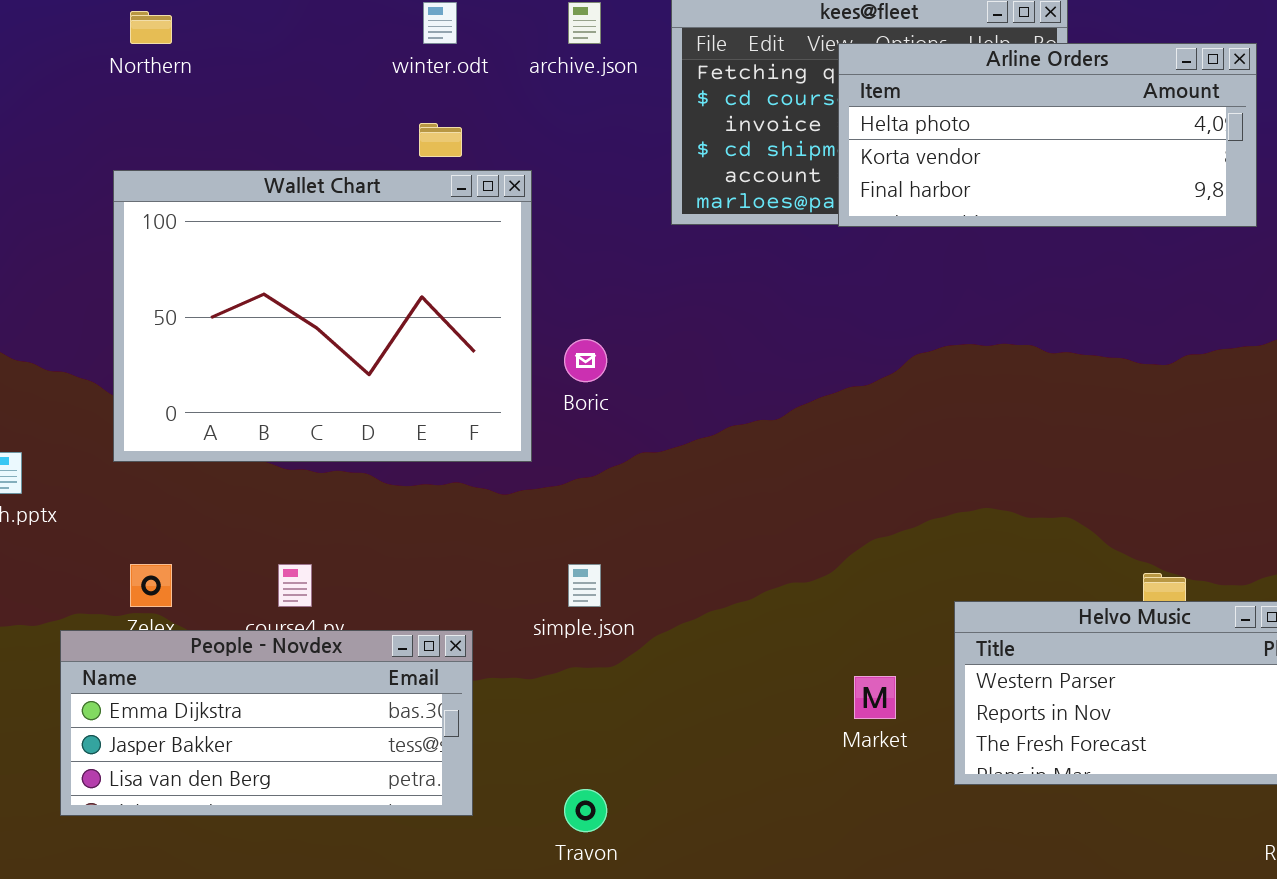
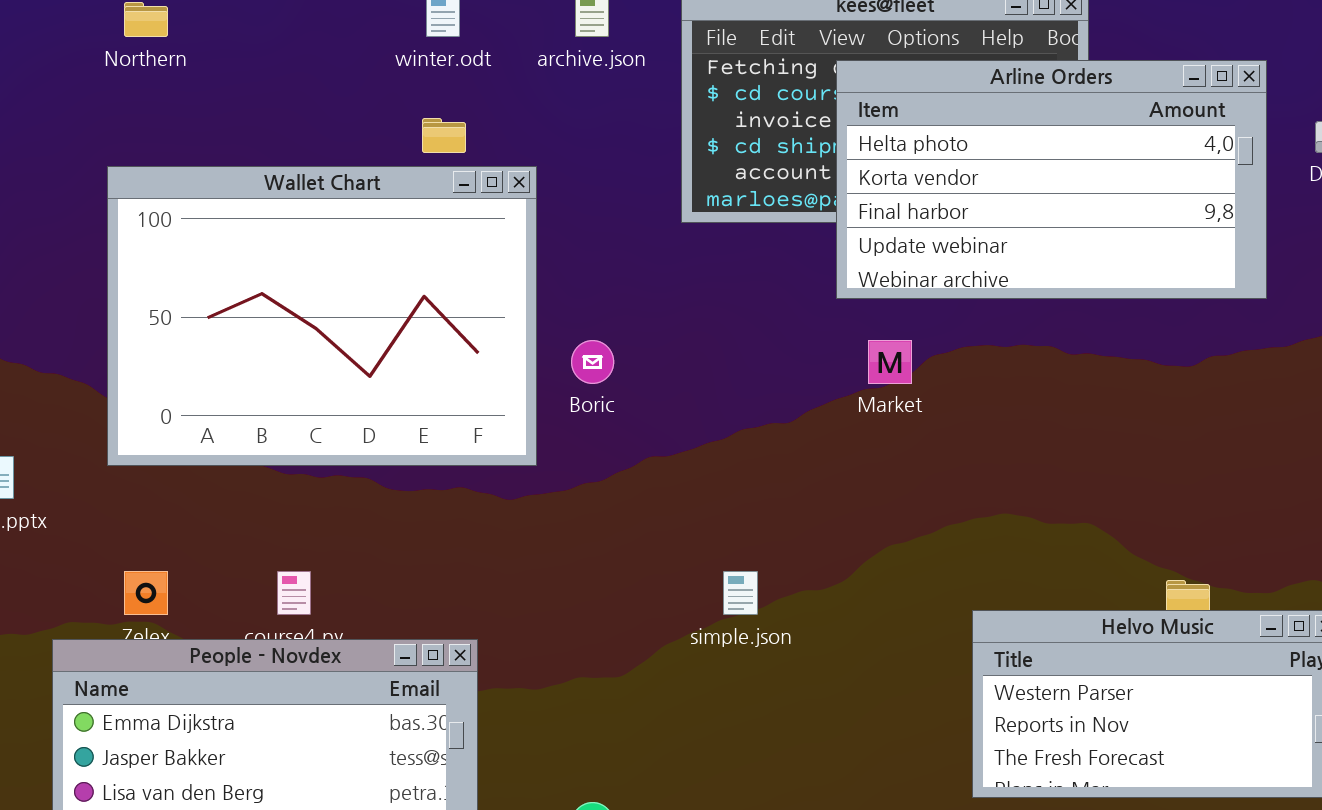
Arline Orders: [838,43,1257,227] -> [836,60,1267,299], moved, resized
simple.json: [568,564,601,607] -> [723,571,758,615], moved
Market: [854,676,896,719] -> [868,340,912,384], moved

